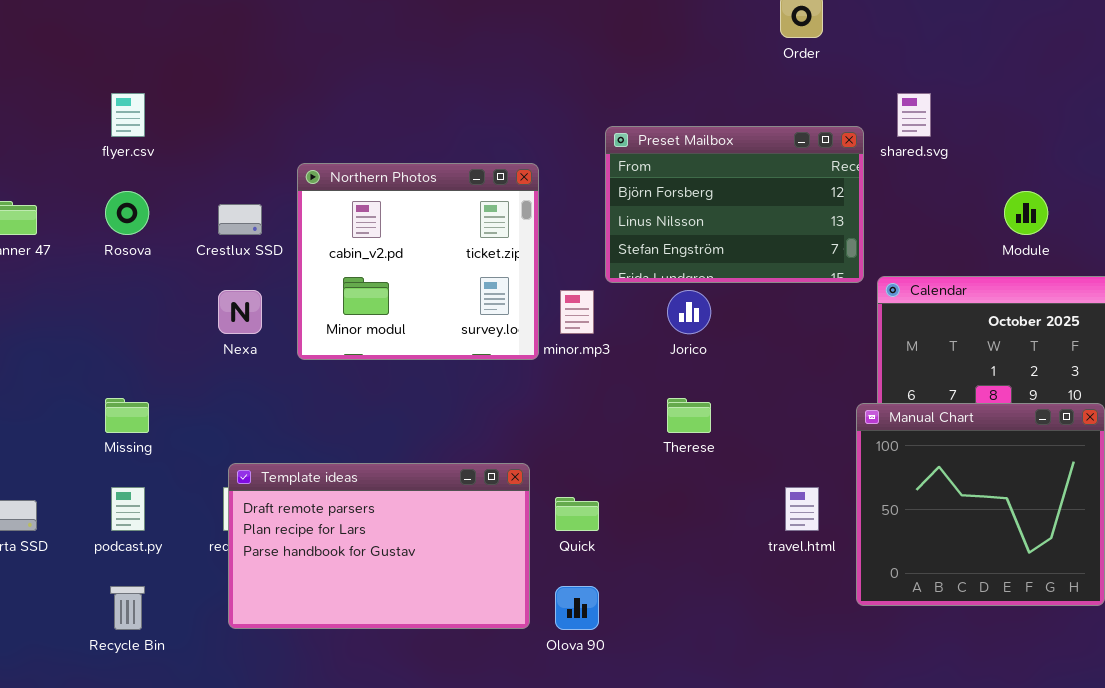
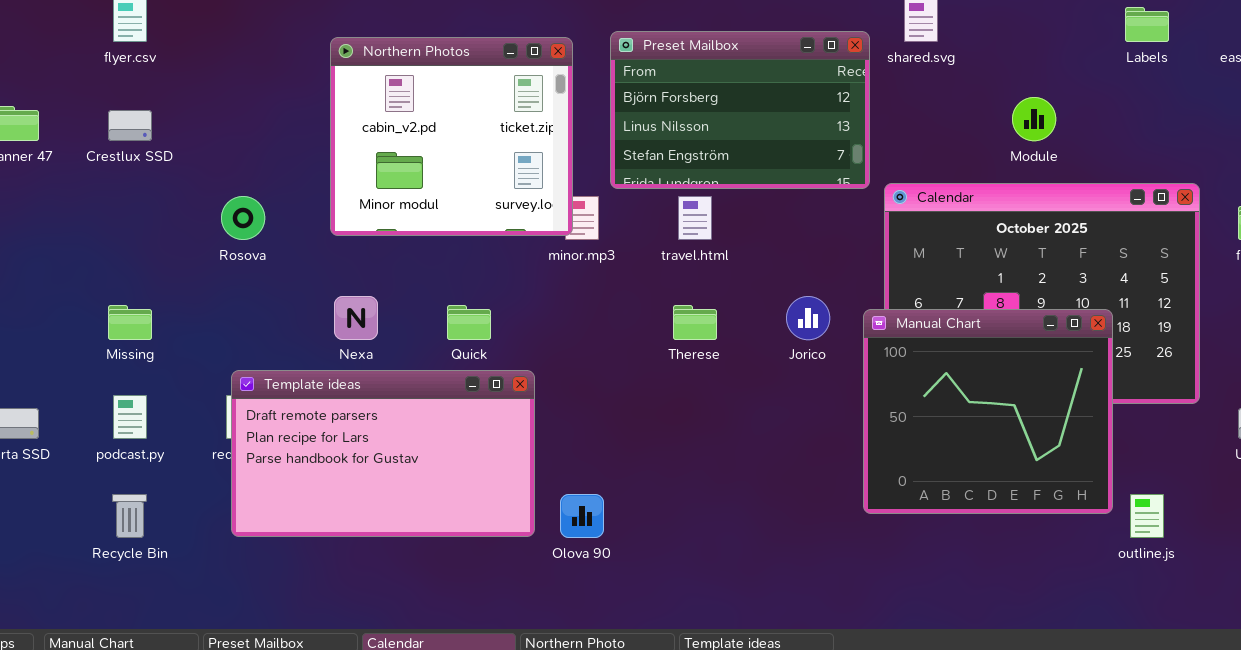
Northern Photos: [297,163,539,360] -> [330,37,573,236], moved
Rosova: [105,191,149,235] -> [221,196,265,240], moved
Crestlux SSD: [218,204,262,235] -> [108,110,152,141], moved
Nexa: [218,290,262,334] -> [334,296,378,340], moved
Jorico: [667,290,711,334] -> [786,296,830,340], moved
travel.html: [785,487,819,531] -> [678,196,712,240], moved
Quick: [555,497,599,531] -> [447,305,491,340], moved

